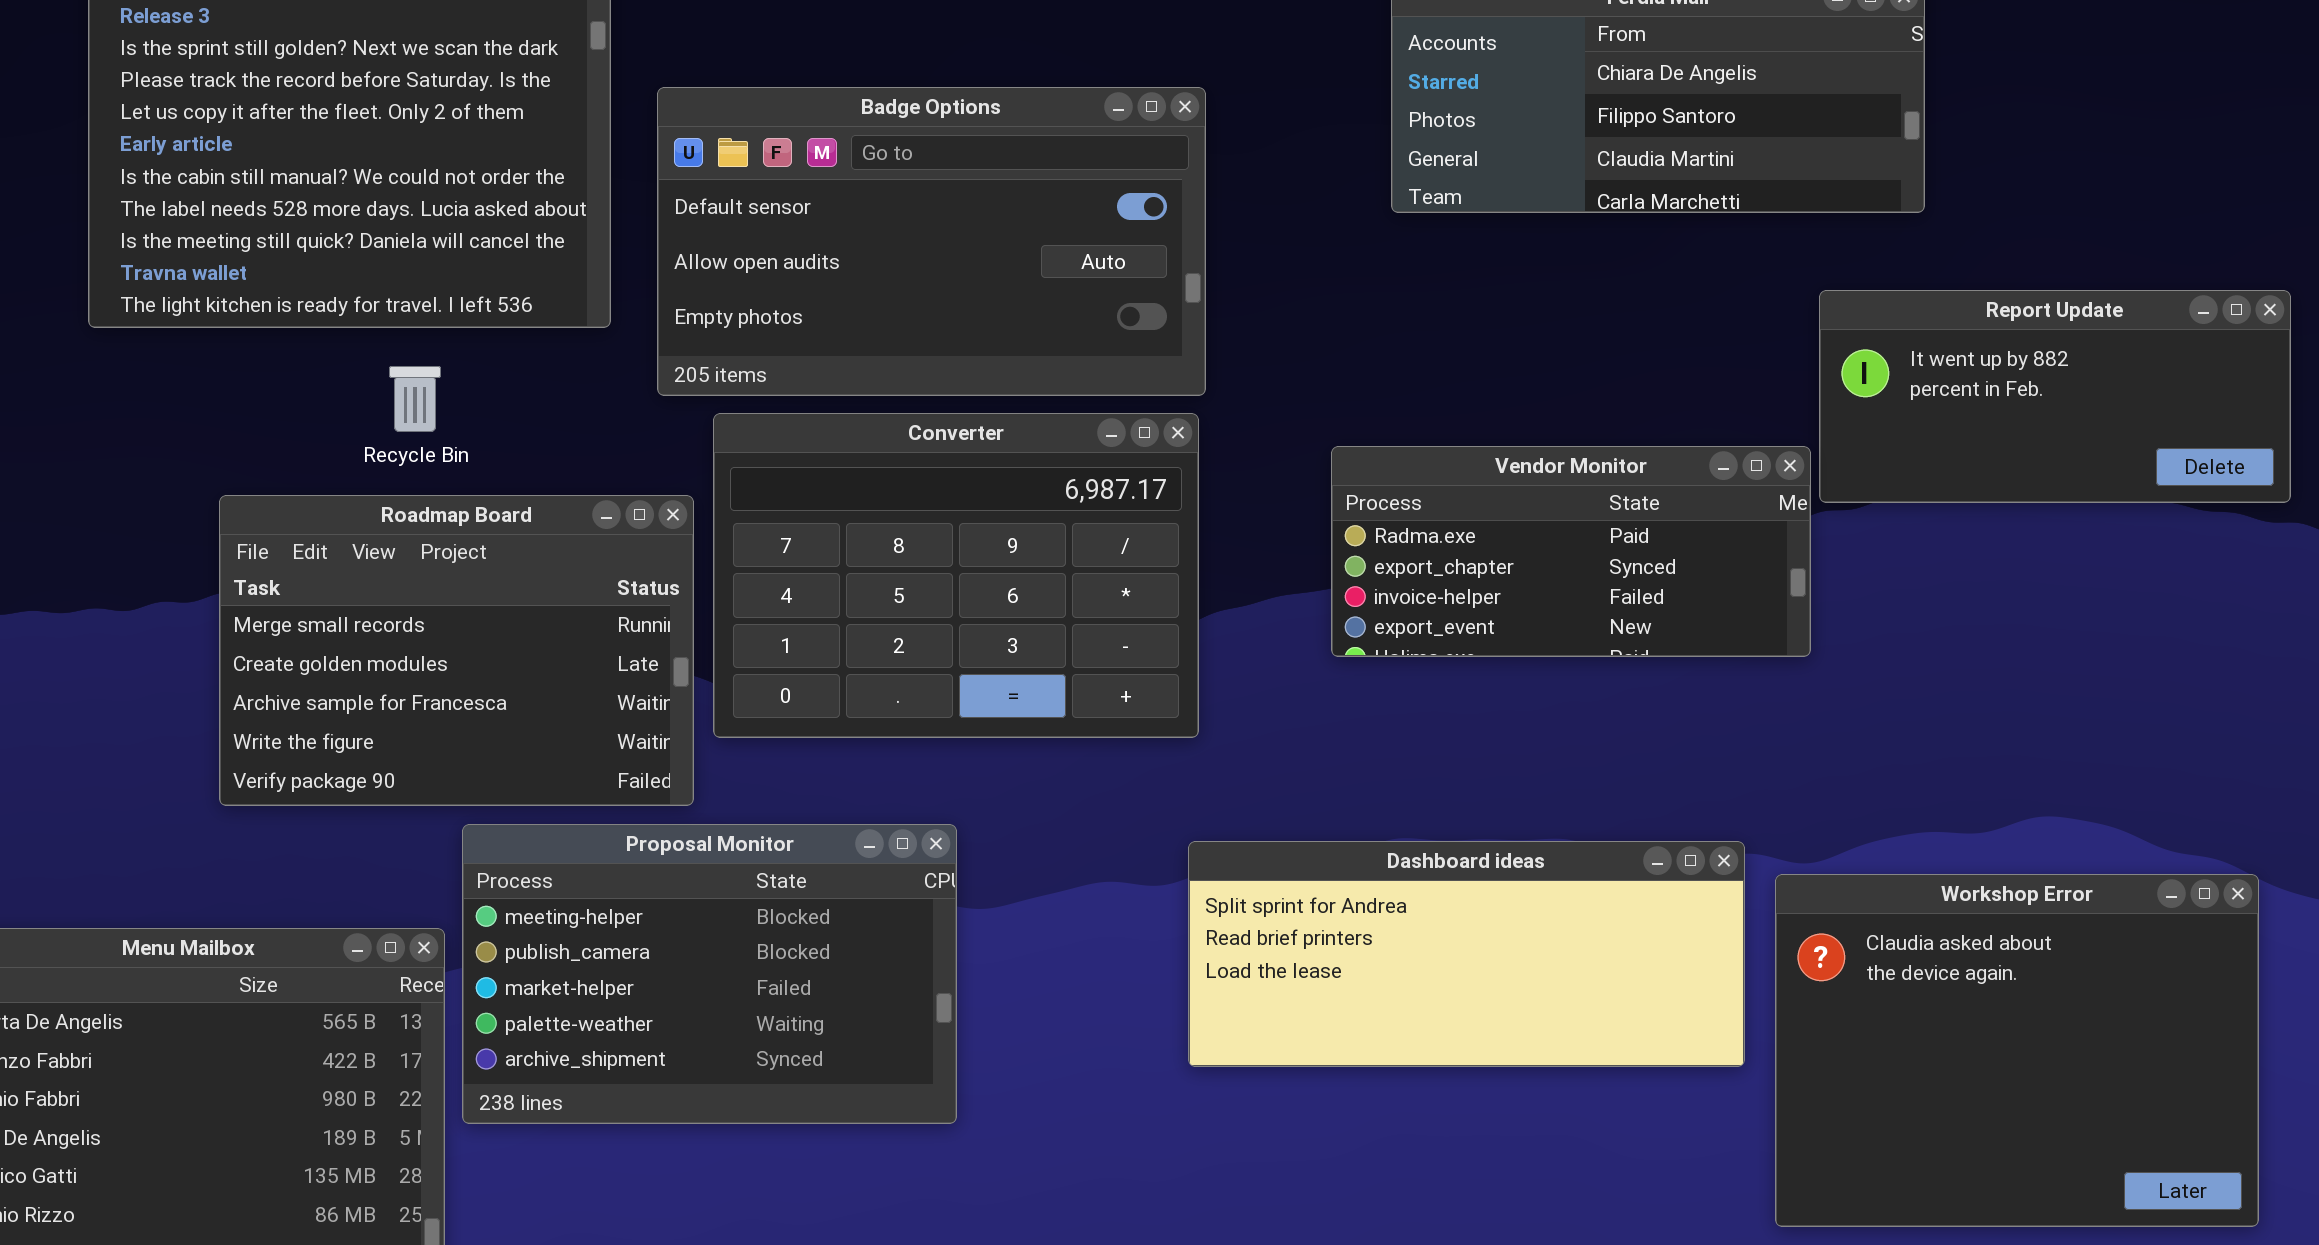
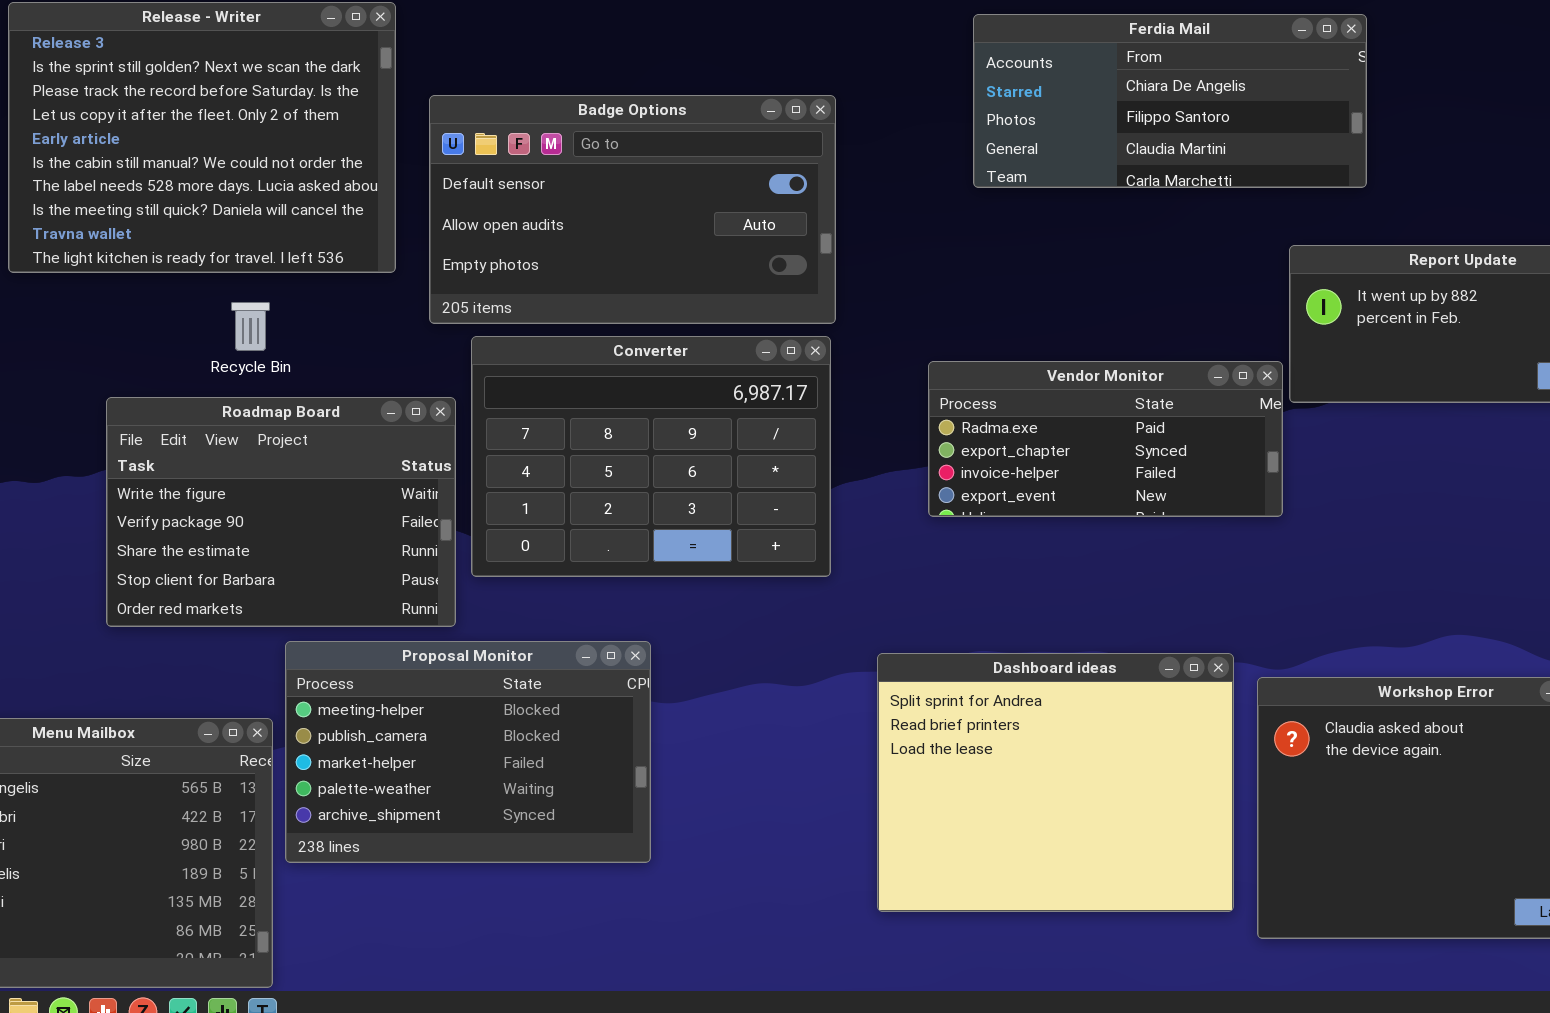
Roadmap Board: [219,495,694,806] -> [106,397,456,627], scrolled down 3 rows
Dashboard ideas: [1188,841,1745,1067] -> [877,653,1234,912], resized

